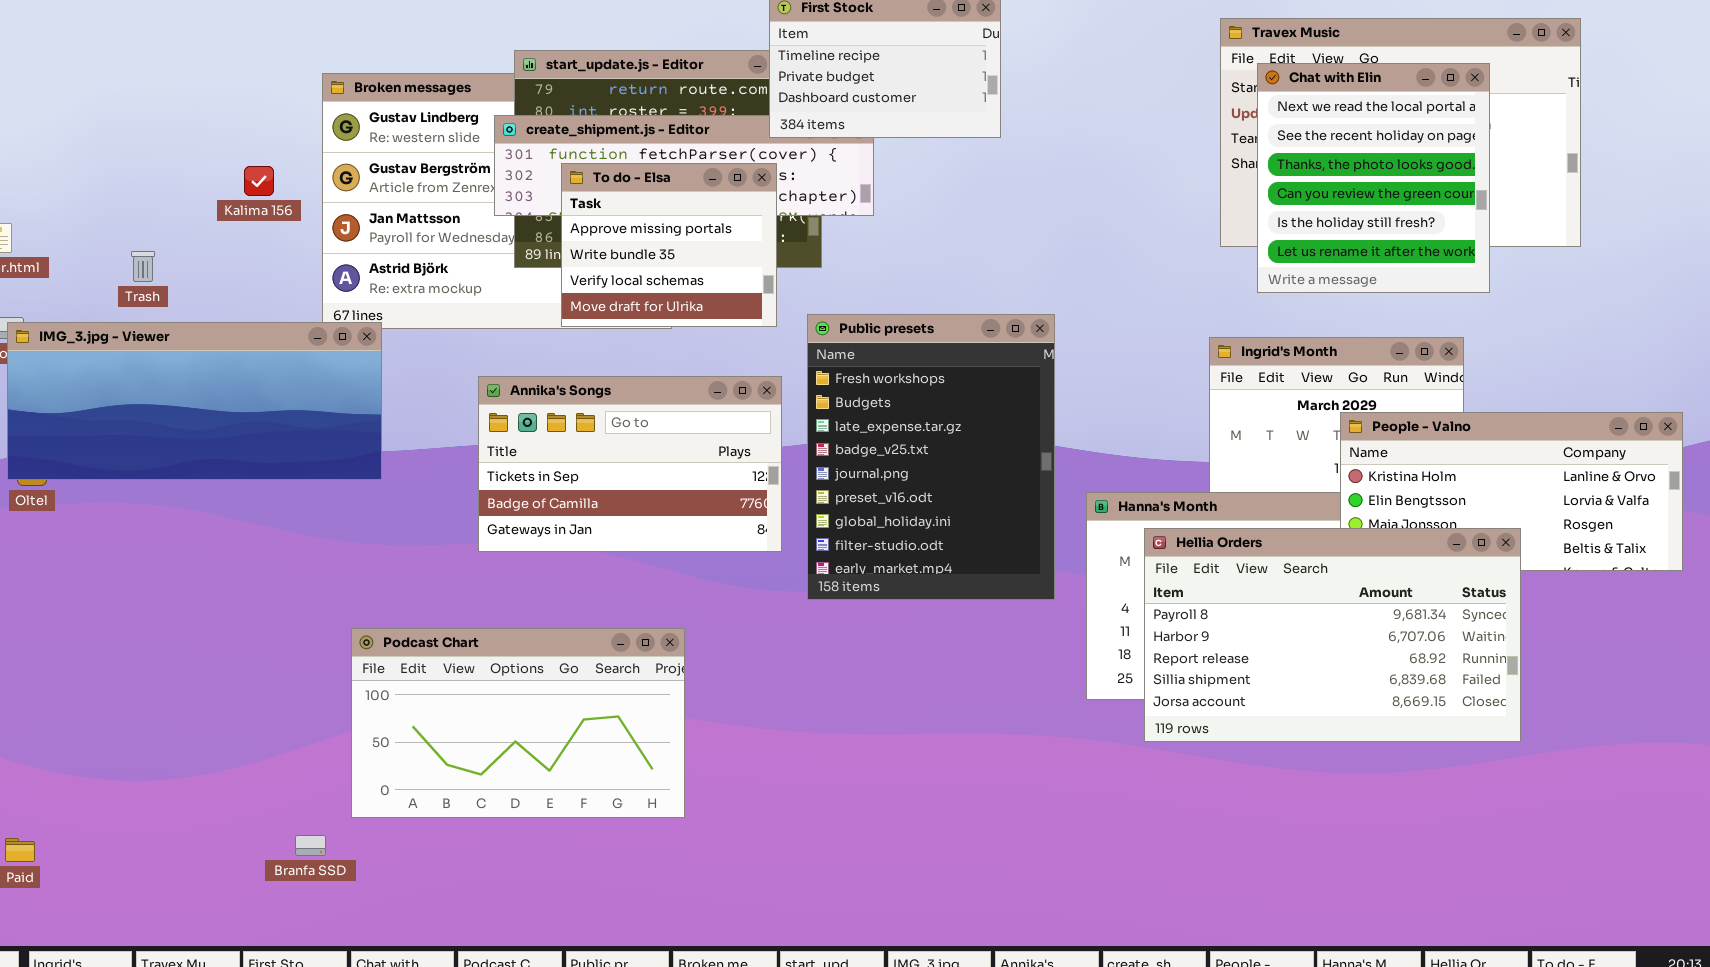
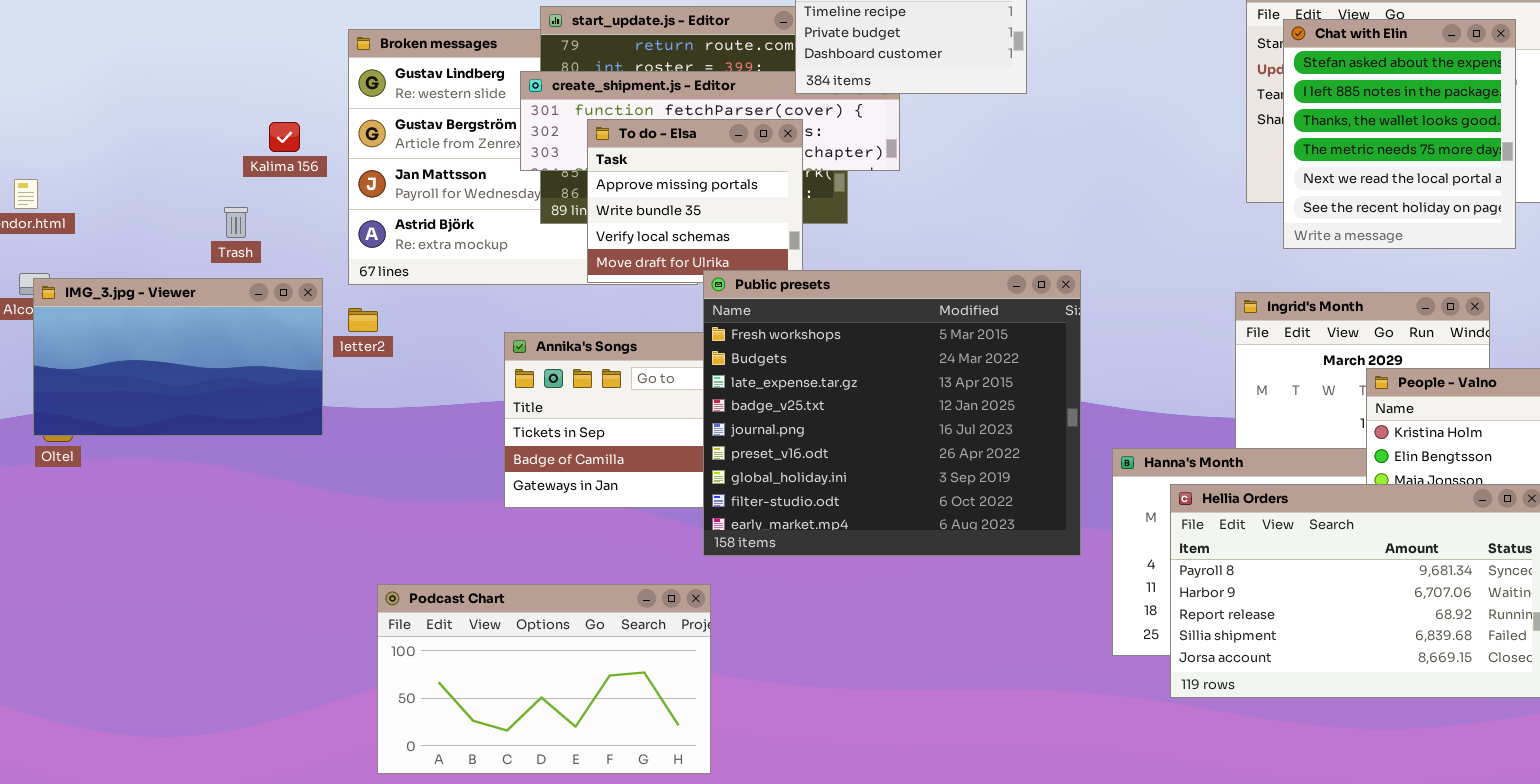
Chat with Elin: [1257,63,1490,293] -> [1283,19,1516,249], scrolled up 4 rows
Trash: [131,251,155,282] -> [224,207,248,238], moved
Public presets: [807,314,1055,600] -> [703,270,1081,556], resized
IMG_3.jpg - Viewer: [7,322,382,480] -> [33,278,323,436], resized

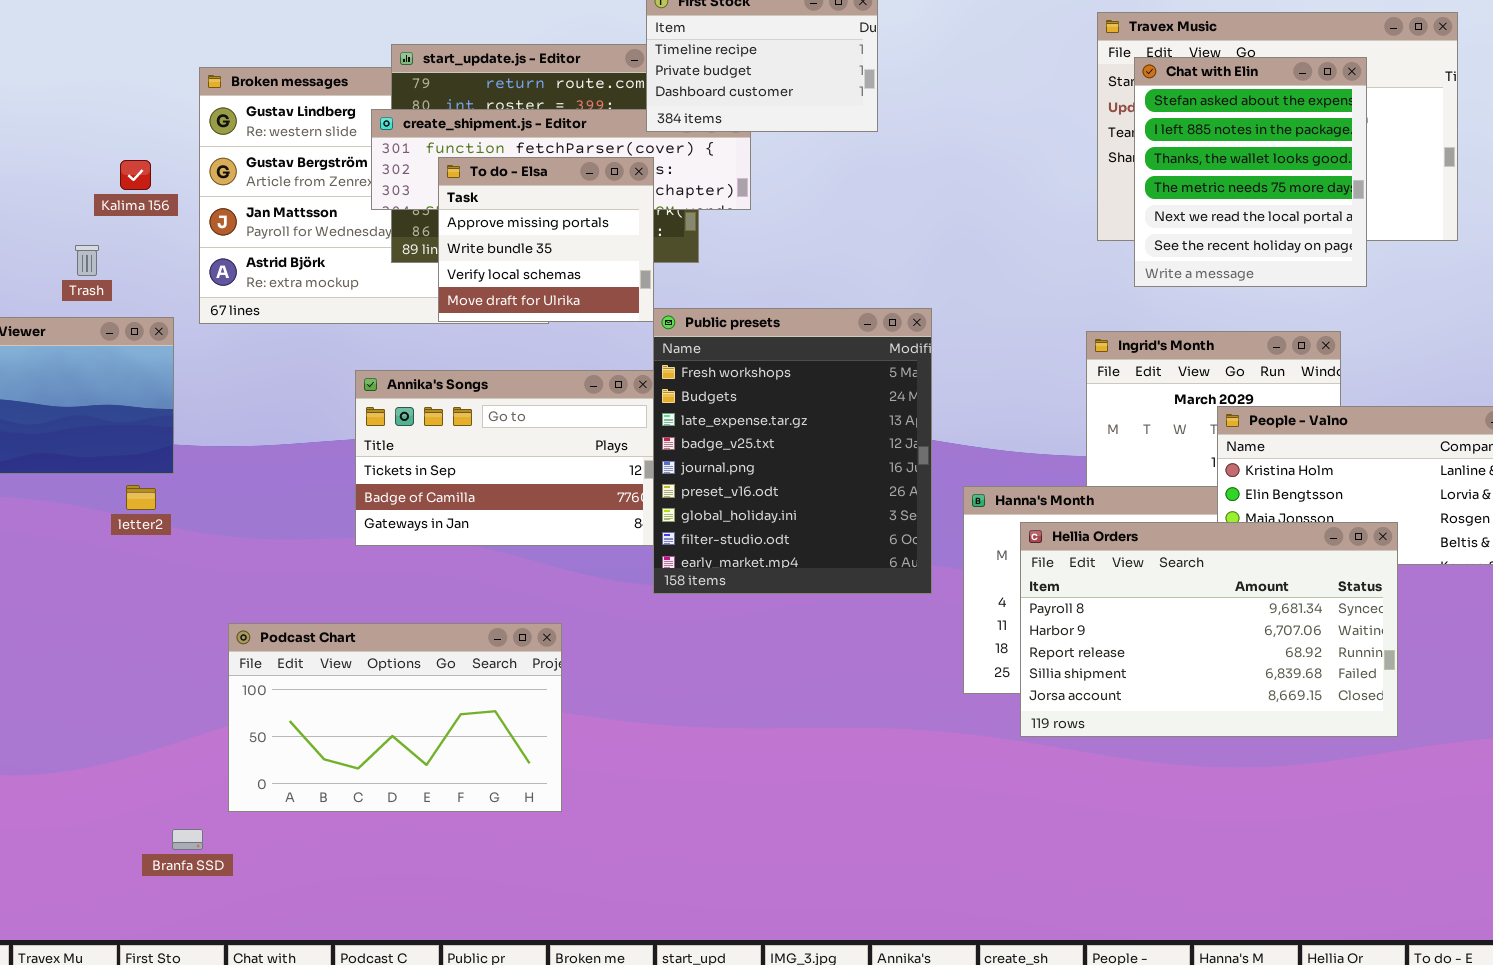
Public presets: [703,270,1081,556] -> [653,308,932,594], resized
letter2: [348,308,378,332] -> [126,485,156,510], moved

